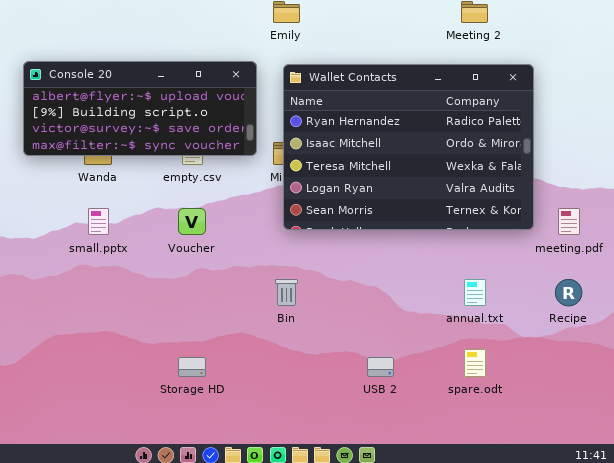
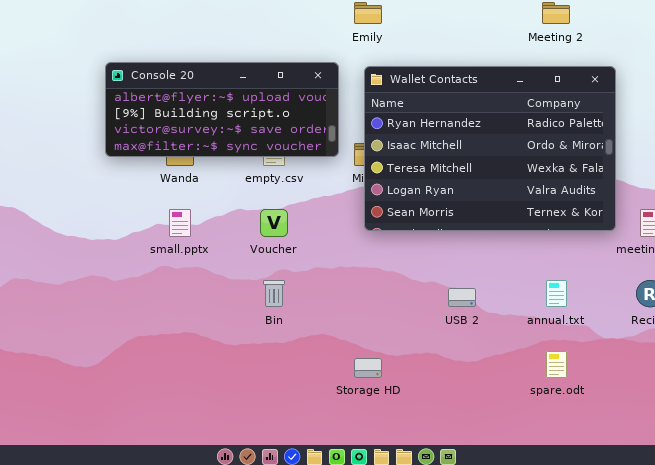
Bin: [275,279,298,306] -> [263,280,285,307], moved
Storage HD: [178,357,206,377] -> [354,358,382,378], moved
USB 2: [367,357,394,377] -> [448,288,476,307], moved

